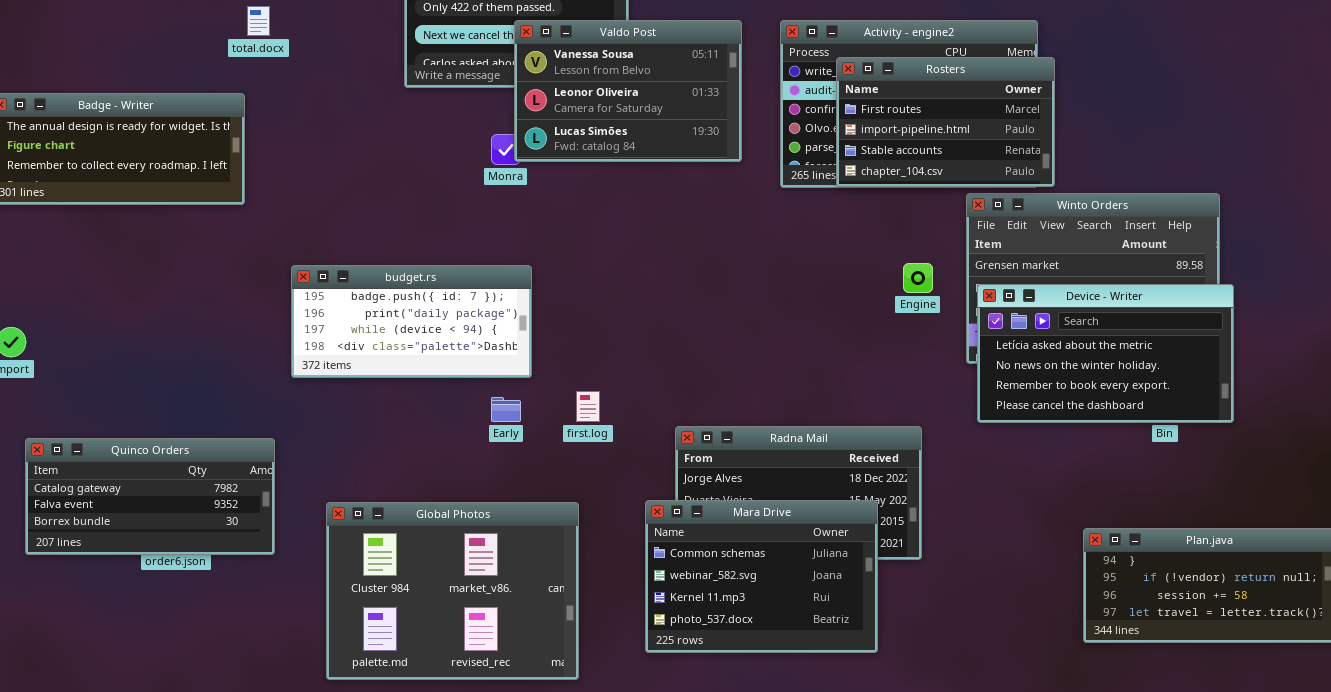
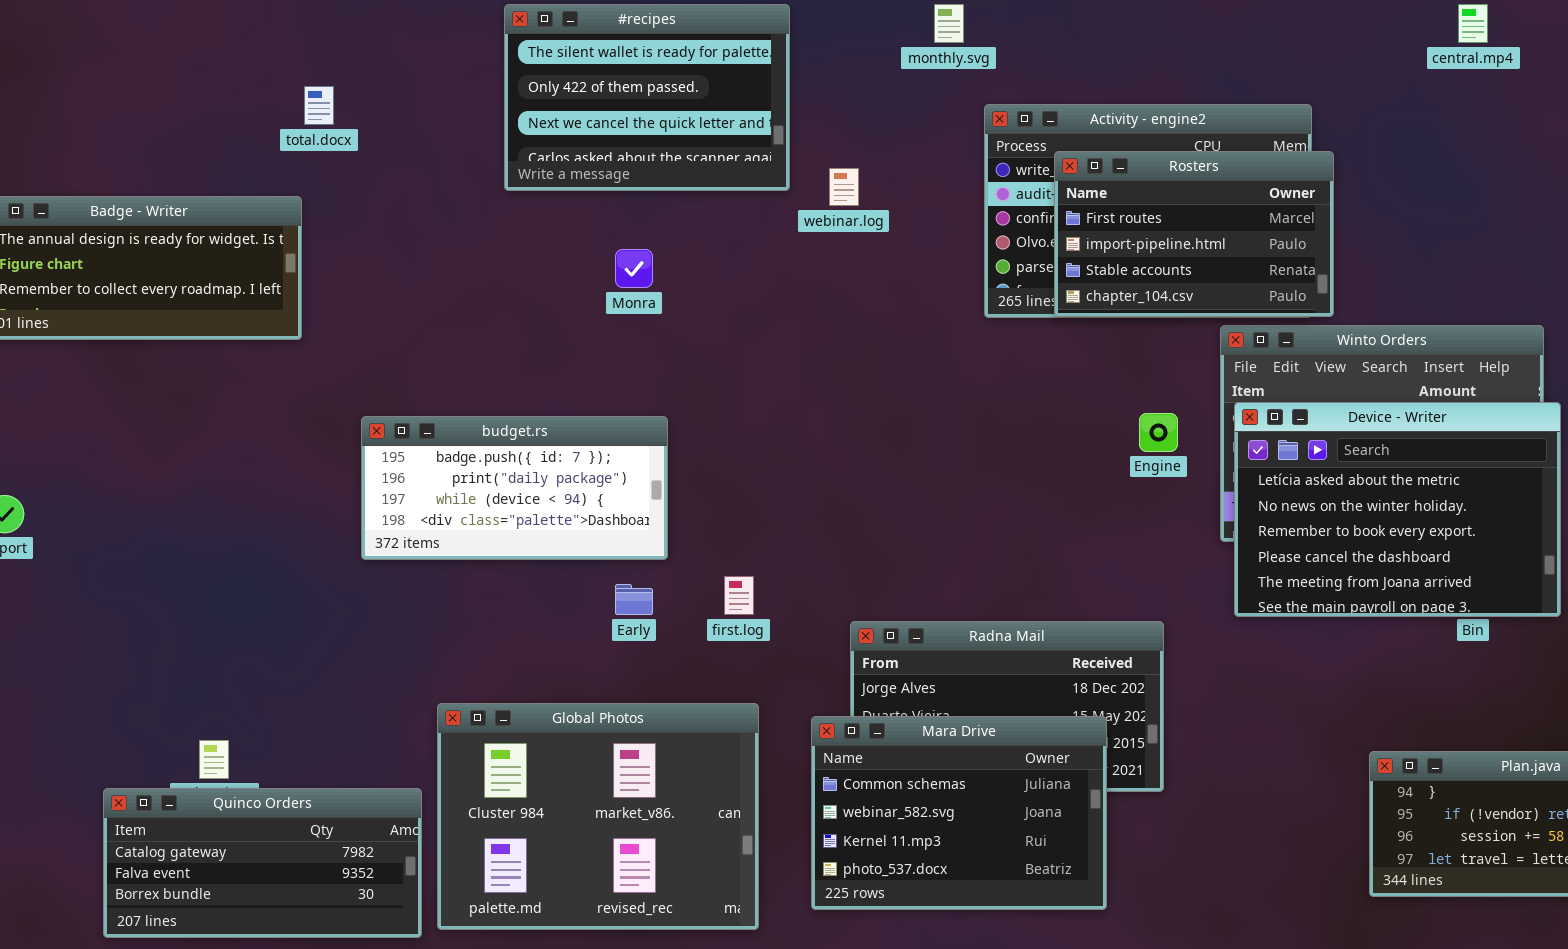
Valdo Post: [514,20,742,162] -> none, closed
Device - Writer: [977,284,1234,423] -> [1234,402,1561,617], resized
Quinco Orders: [25,438,275,555] -> [103,788,422,938], moved
Global Photos: [326,502,579,680] -> [437,703,759,930], moved

